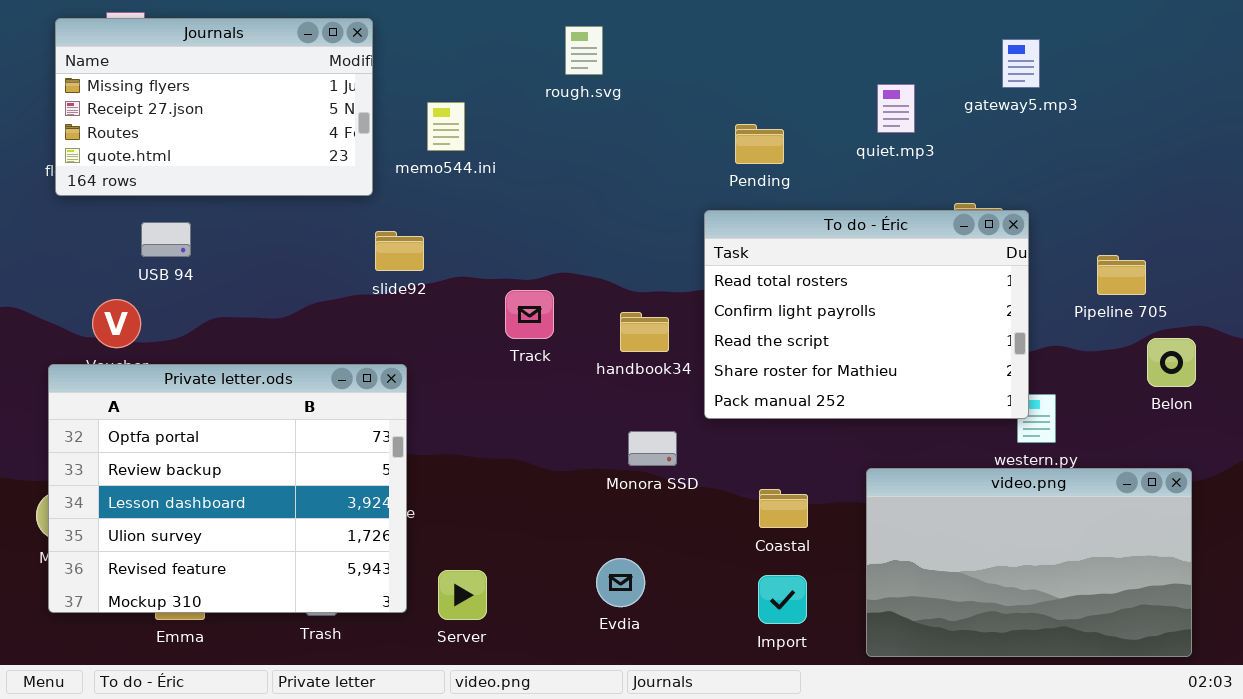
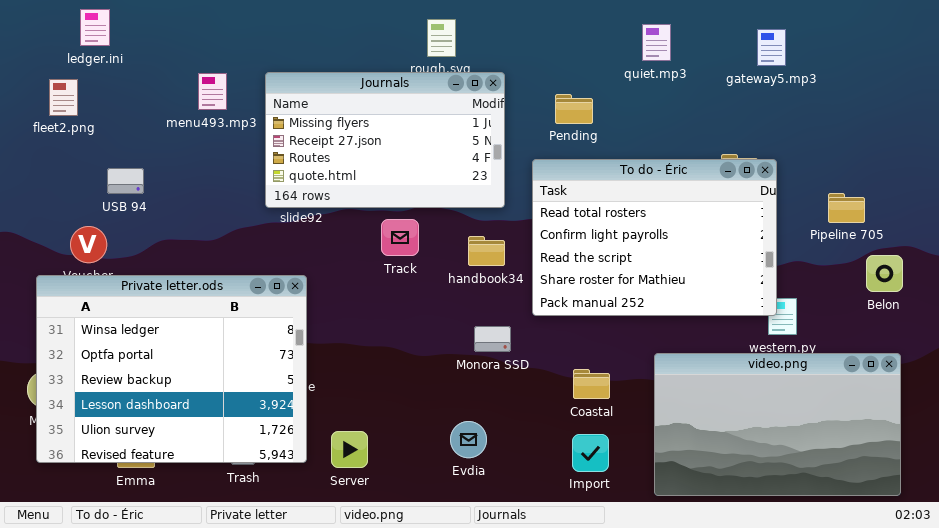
Journals: [55,18,373,196] -> [265,72,505,208], moved
quiet.mp3: [877,84,915,133] -> [642,24,671,61], moved
Private letter.ods: [48,364,407,613] -> [36,275,307,463], scrolled up 1 row

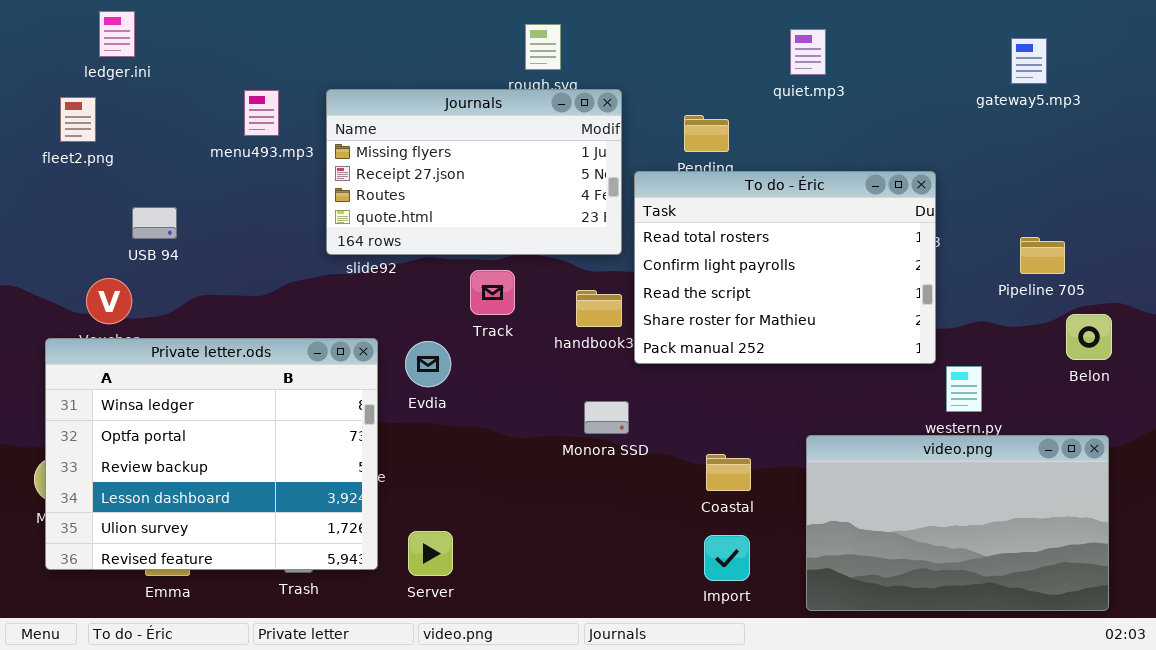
gateway5.mp3: [757,29,786,66] -> [1011,38,1047,84], moved
To do - Éric: [532,159,777,316] -> [634,171,936,364], moved
Evdia: [450,421,487,458] -> [405,341,451,387], moved

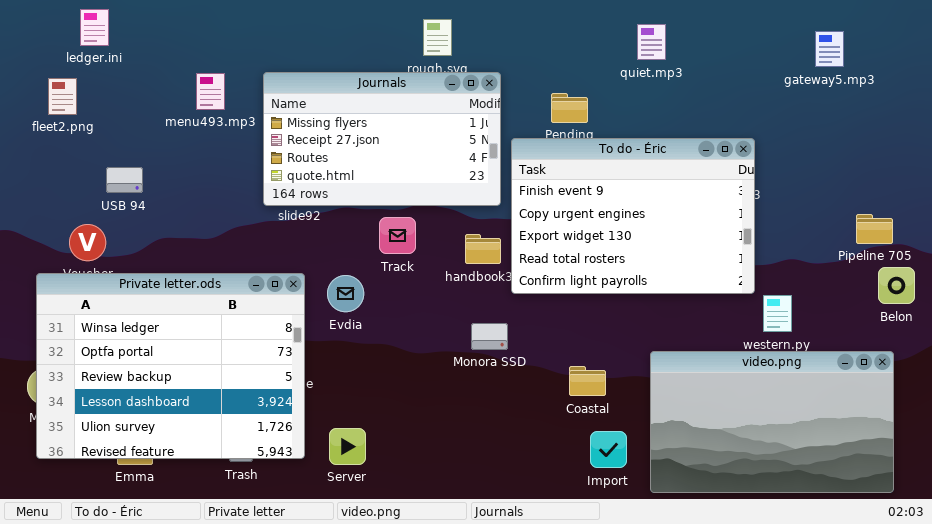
To do - Éric: [634,171,936,364] -> [511,138,755,294], scrolled up 3 rows
Pipeline 705: [1020,237,1065,274] -> [856,214,893,244], moved
Belon: [1066,314,1112,360] -> [878,267,915,304], moved
Import: [704,535,750,581] -> [590,431,627,468], moved

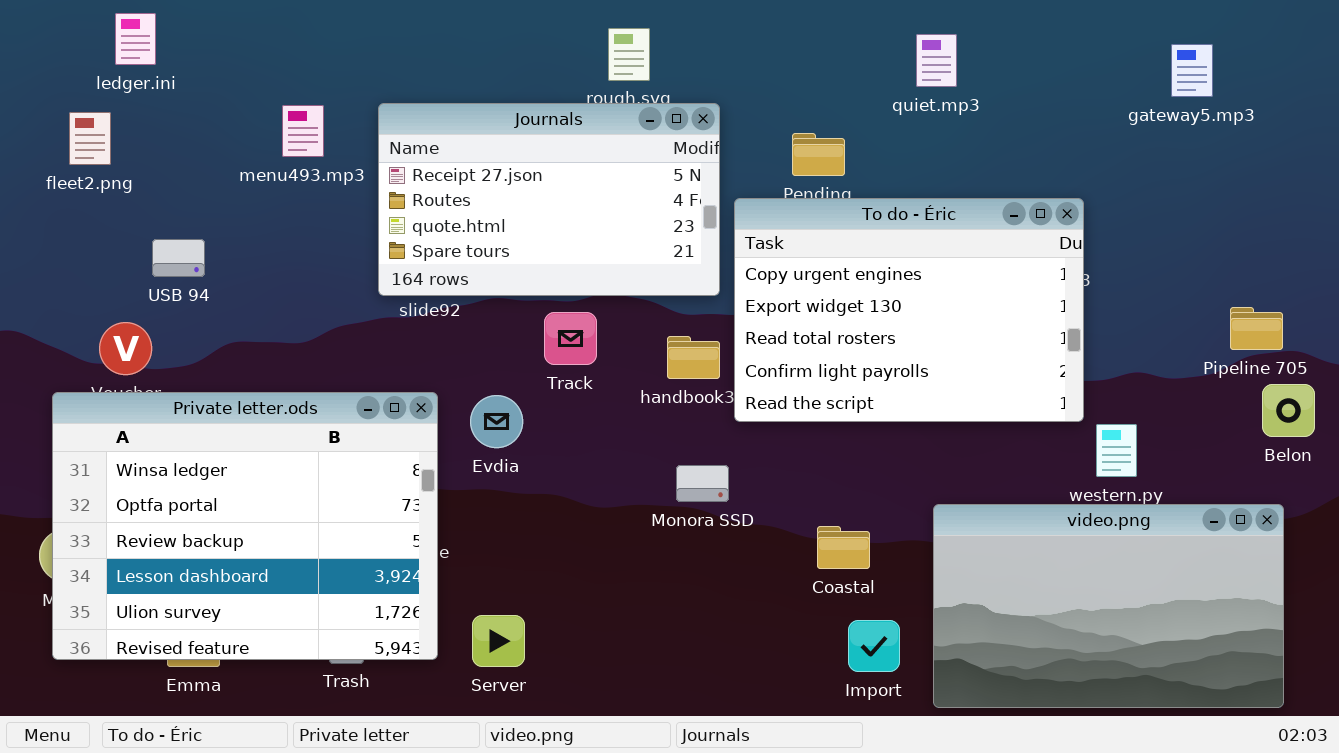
Journals: [263,72,501,206] -> [378,103,720,296], scrolled down 1 row
To do - Éric: [511,138,755,294] -> [734,198,1084,422], scrolled down 1 row

